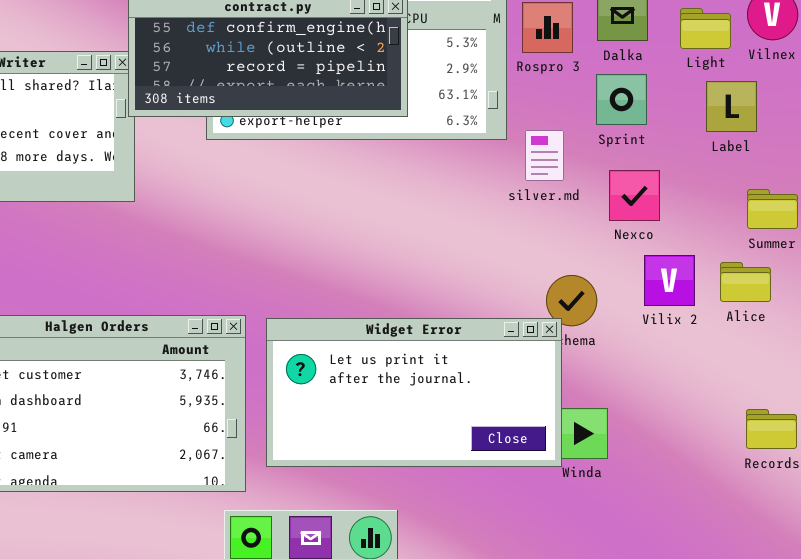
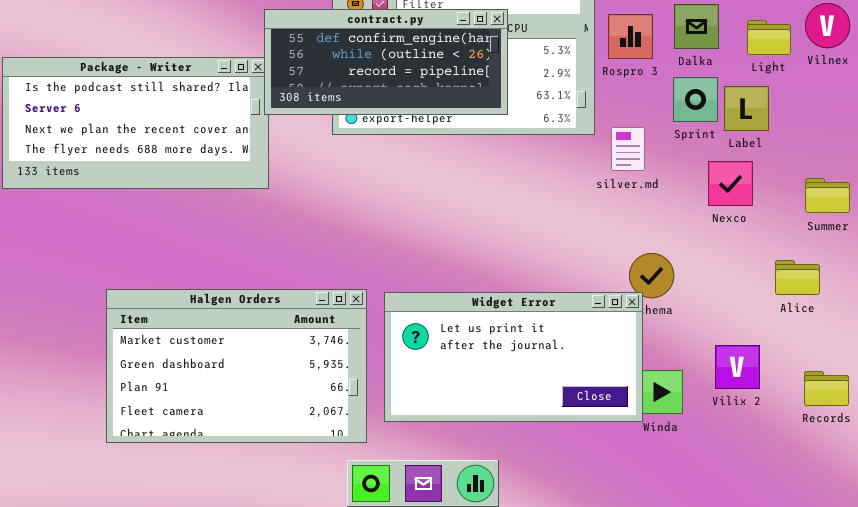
Label: [706,81,757,132] -> [724,86,769,131], moved
Nexco: [609,170,660,221] -> [708,161,753,206], moved
Vilix 2: [644,255,695,306] -> [715,345,760,389], moved
Alice: [720,262,771,302] -> [775,260,820,295], moved

